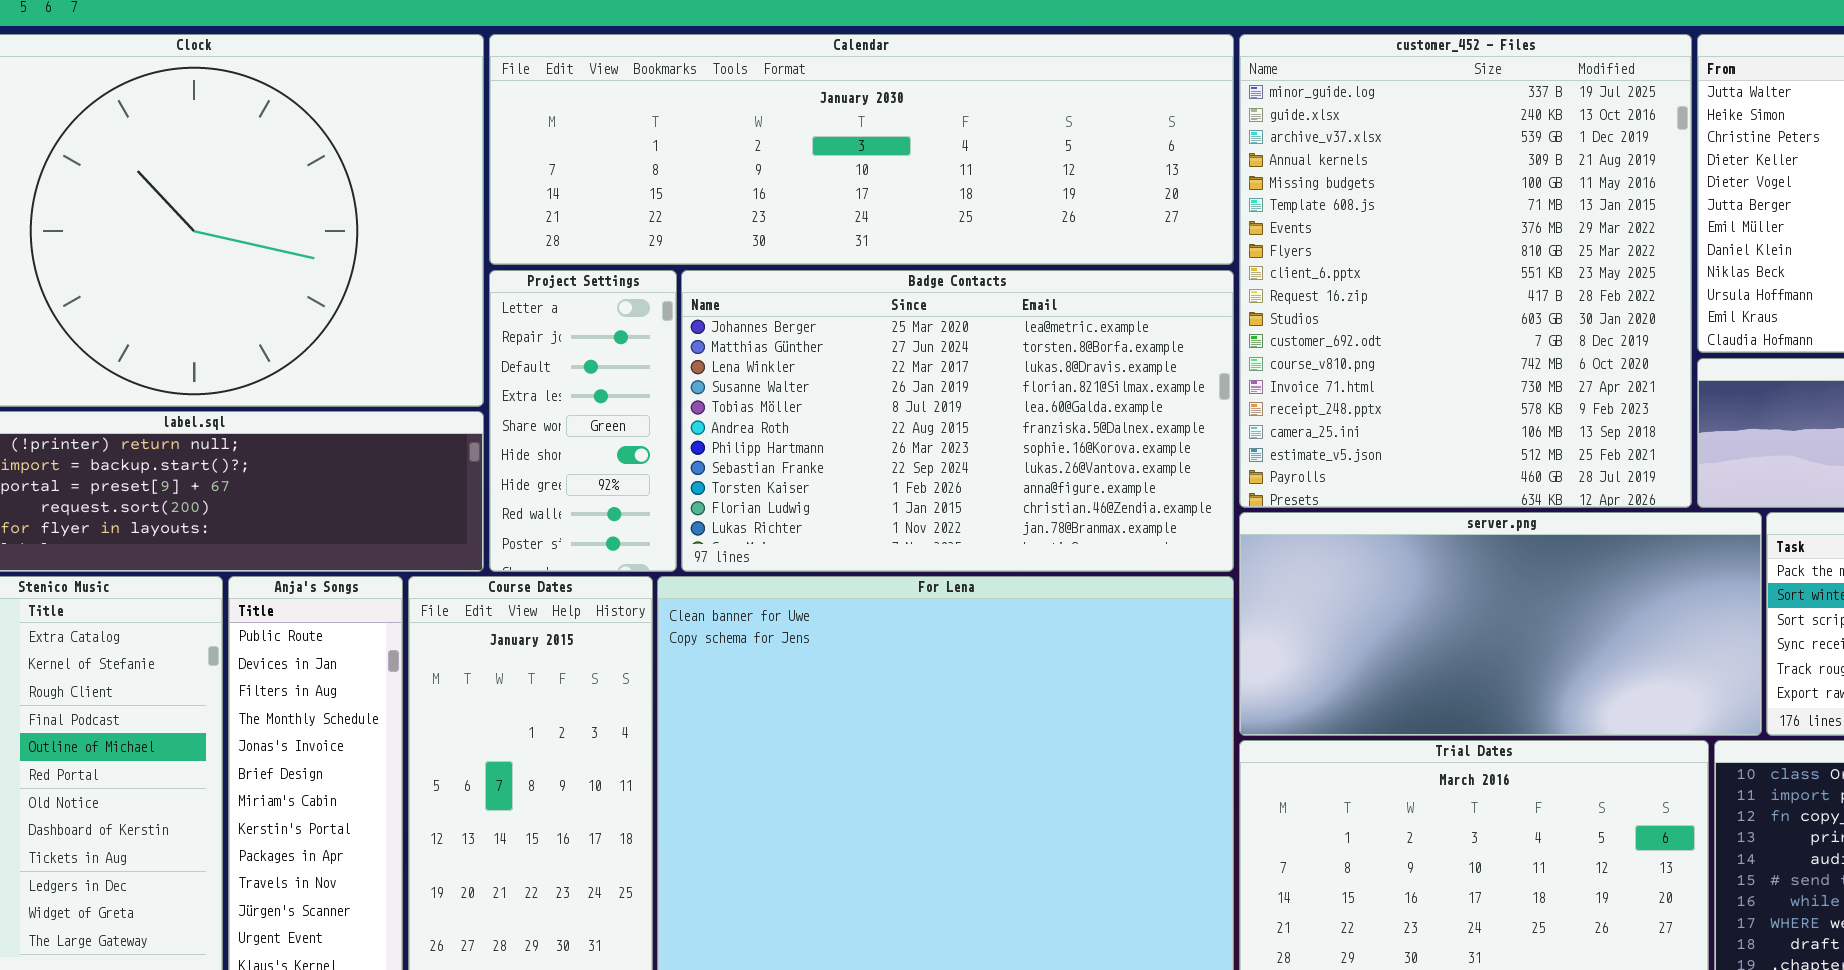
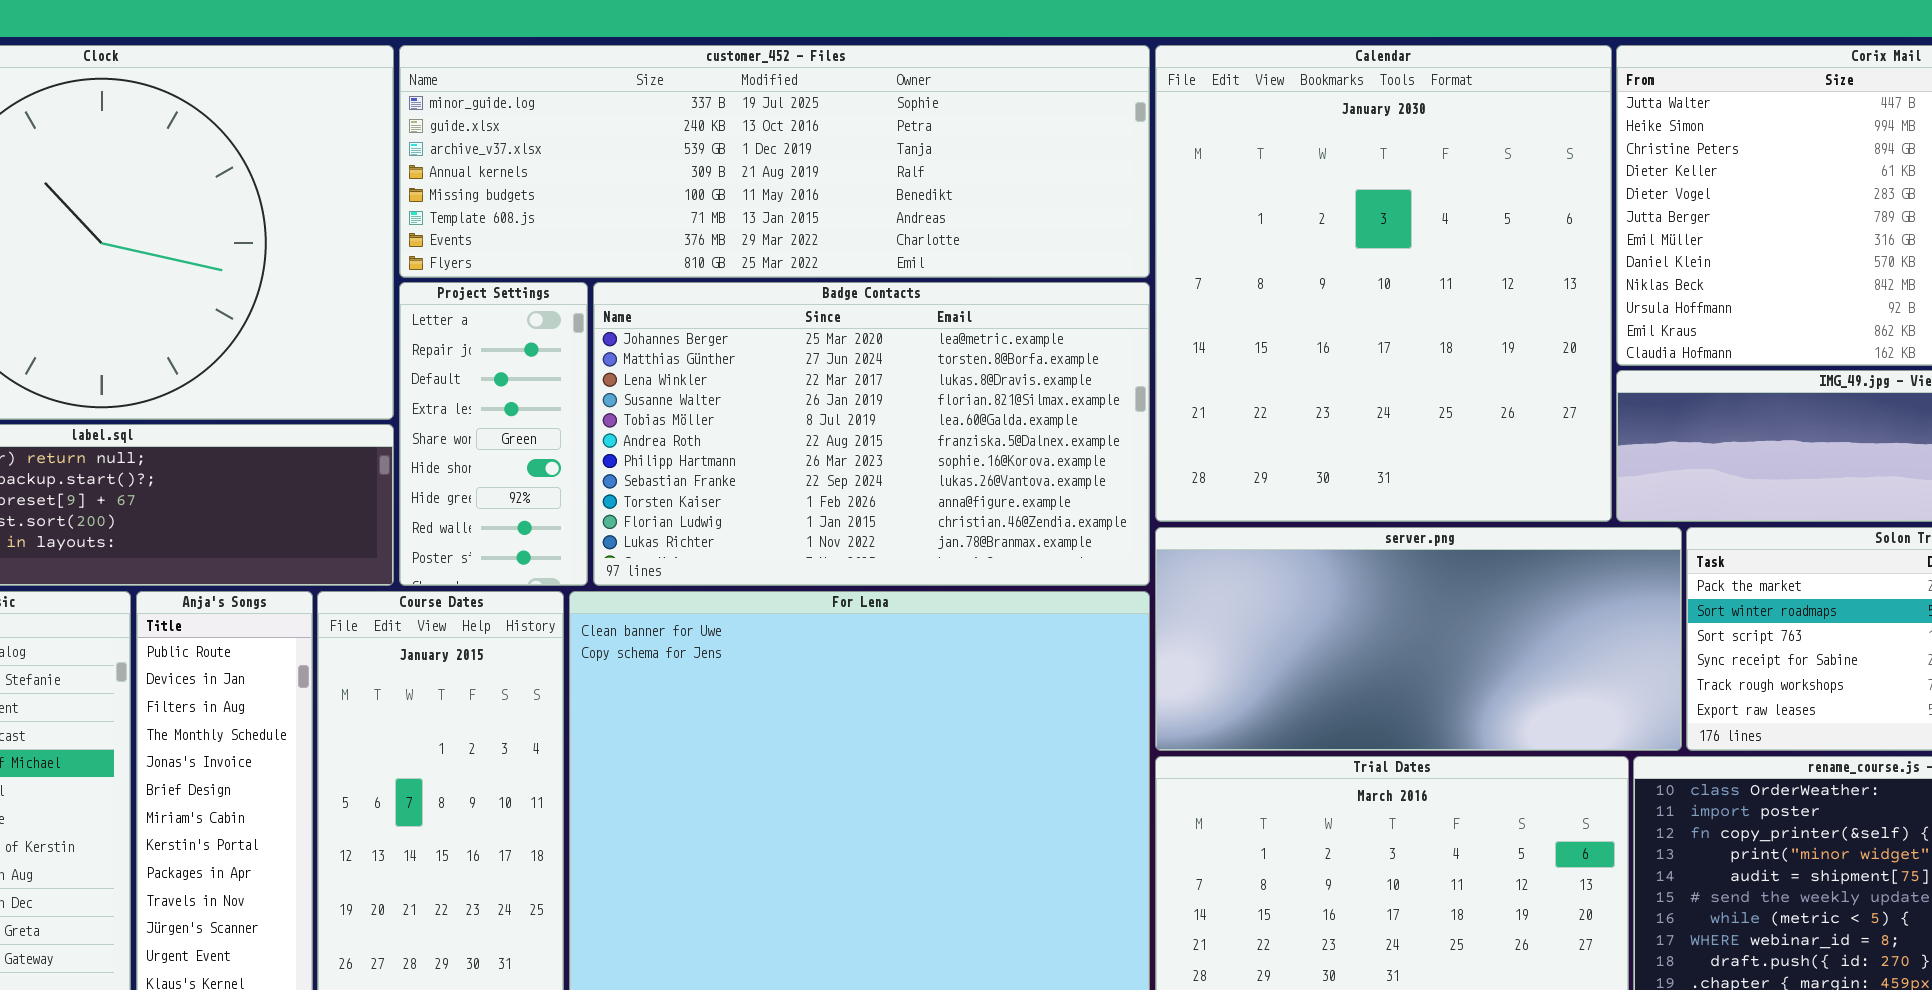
Calendar: [489,34,1234,265] -> [1155,45,1612,522], moved, resized
customer_452 - Files: [1239,34,1692,508] -> [399,45,1150,278], moved, resized

